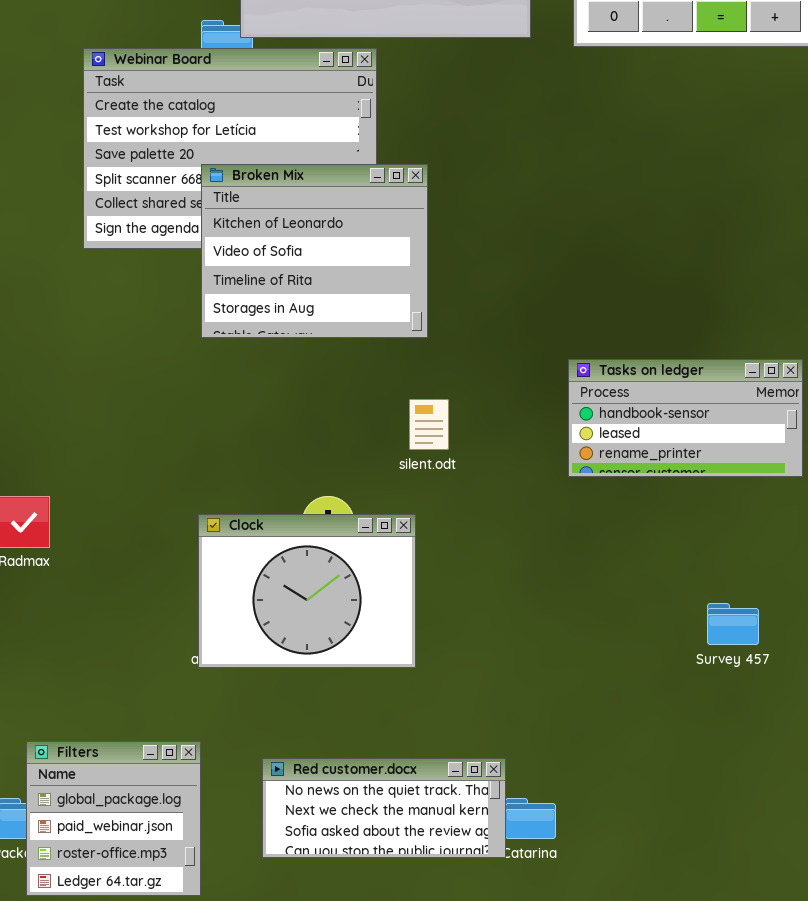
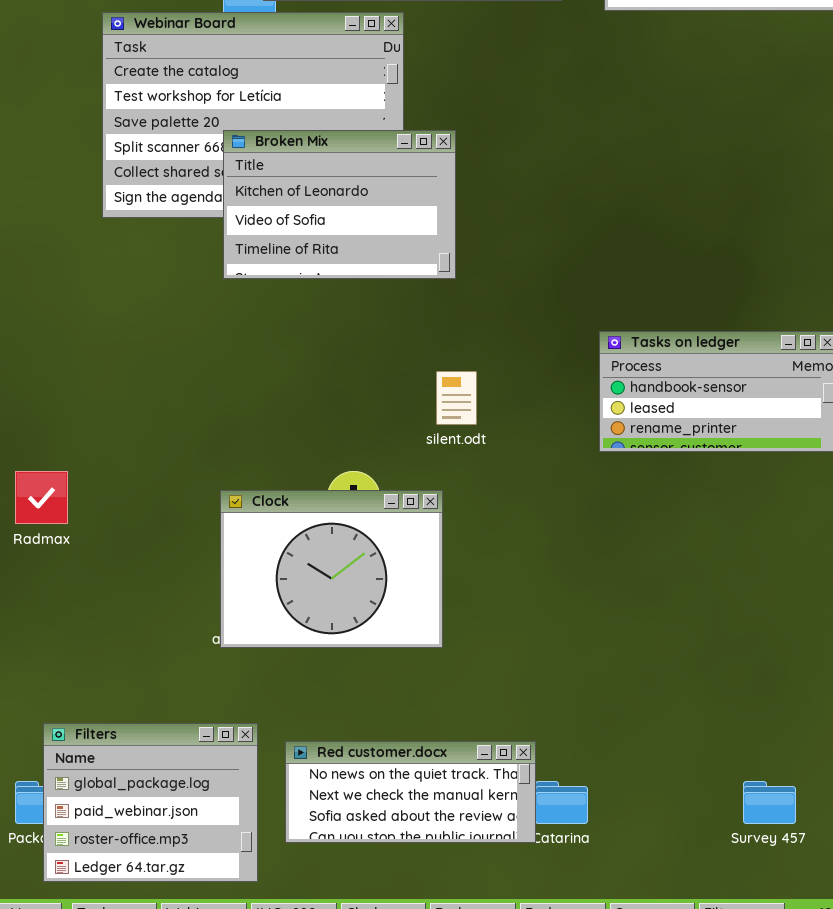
Broken Mix: [201,164,428,338] -> [223,130,456,279], resized
Survey 457: [707,603,759,645] -> [743,781,796,824], moved
Filters: [26,741,201,896] -> [43,723,258,882], resized

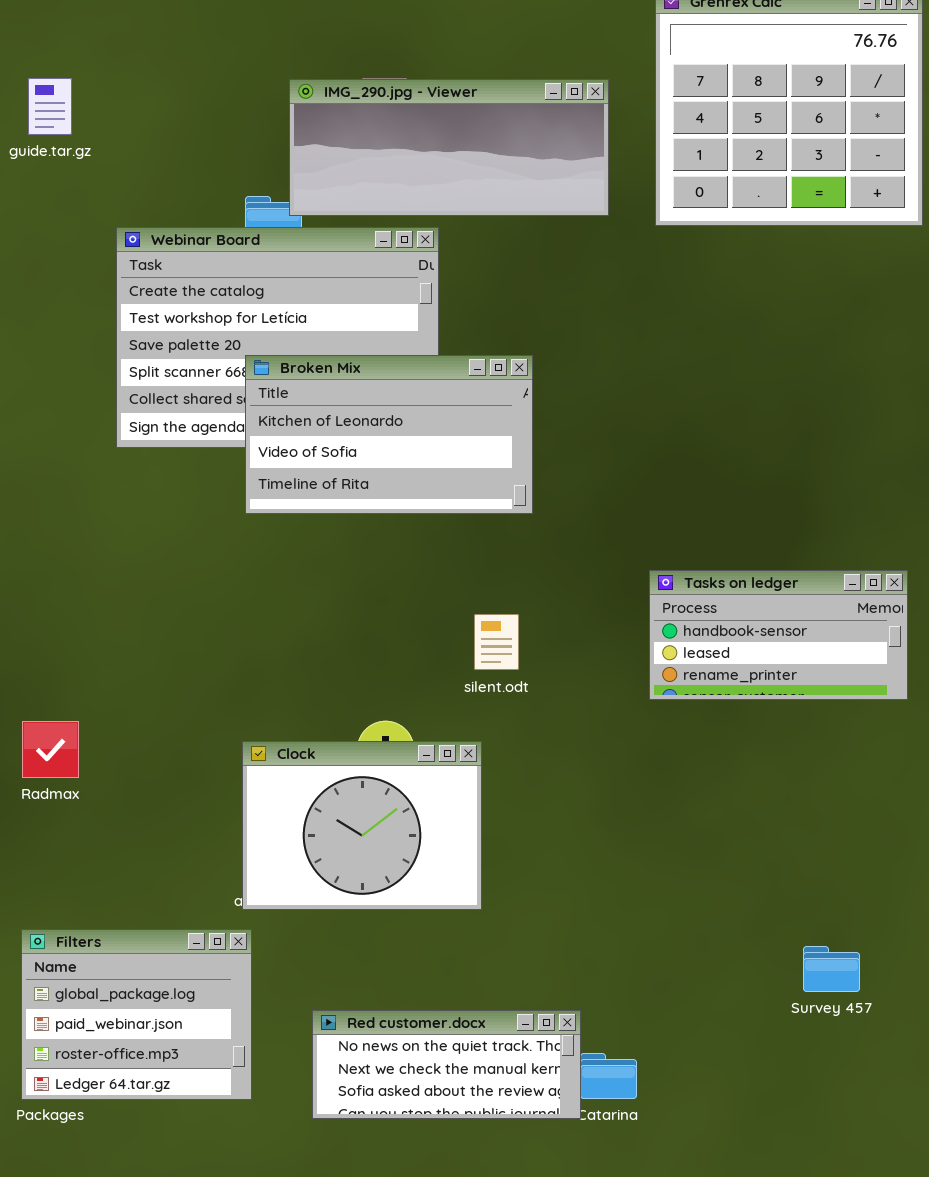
Broken Mix: [223,130,456,279] -> [245,355,533,514], resized
Filters: [43,723,258,882] -> [21,929,252,1100], moved
Survey 457: [743,781,796,824] -> [803,946,860,992], moved

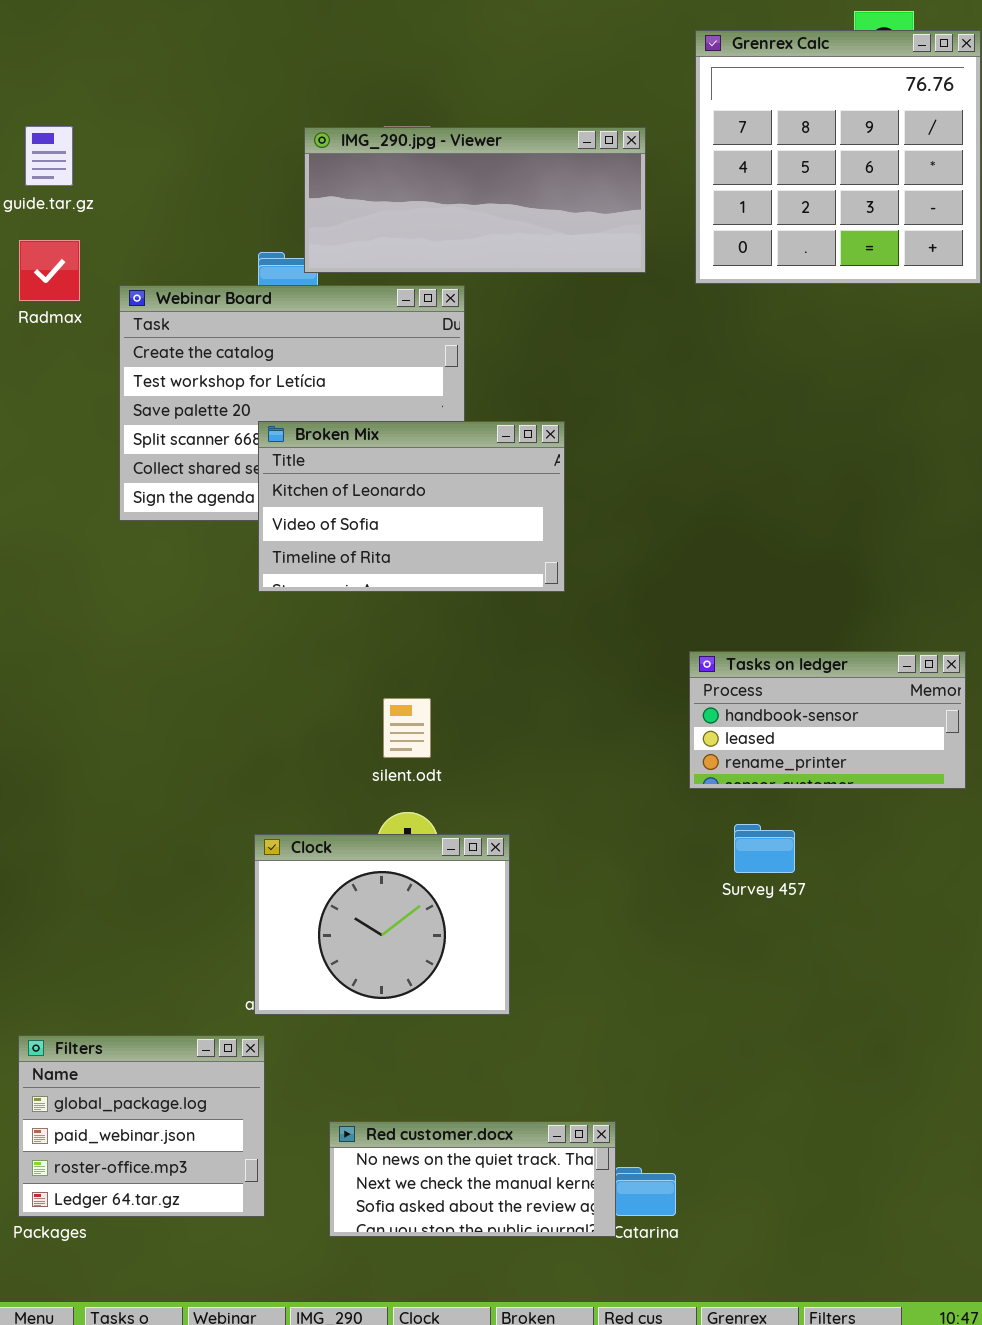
silent.odt: [474,614,519,670] -> [383,698,431,758], moved
Radmax: [22,721,79,778] -> [19,240,80,301], moved
Survey 457: [803,946,860,992] -> [734,824,795,873], moved

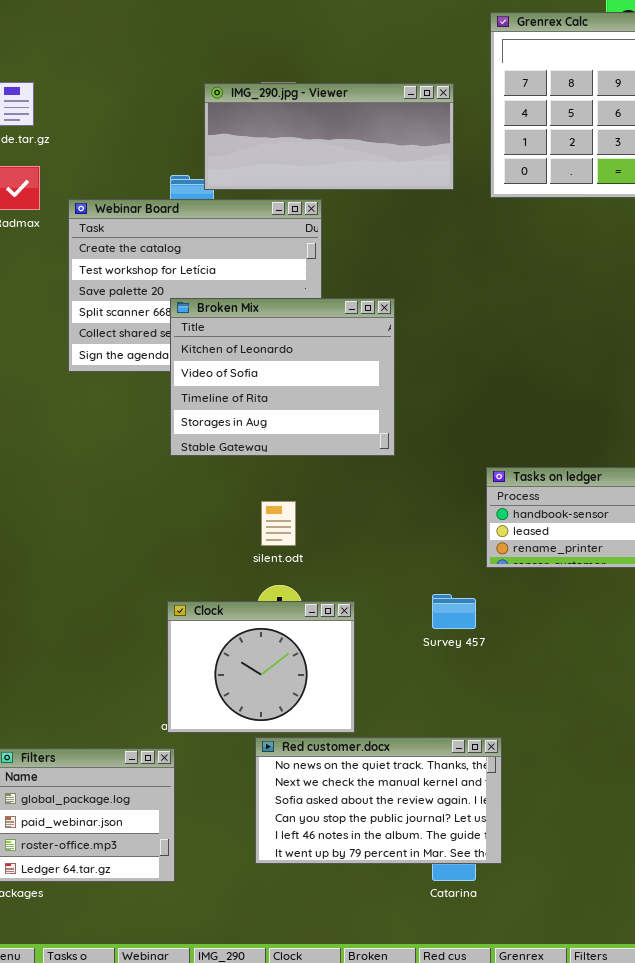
Broken Mix: [258,421,565,592] -> [170,298,395,456], resized
Survey 457: [734,824,795,873] -> [432,594,476,629], moved
Red customer.docx: [329,1121,616,1237] -> [255,737,502,864], moved, resized

